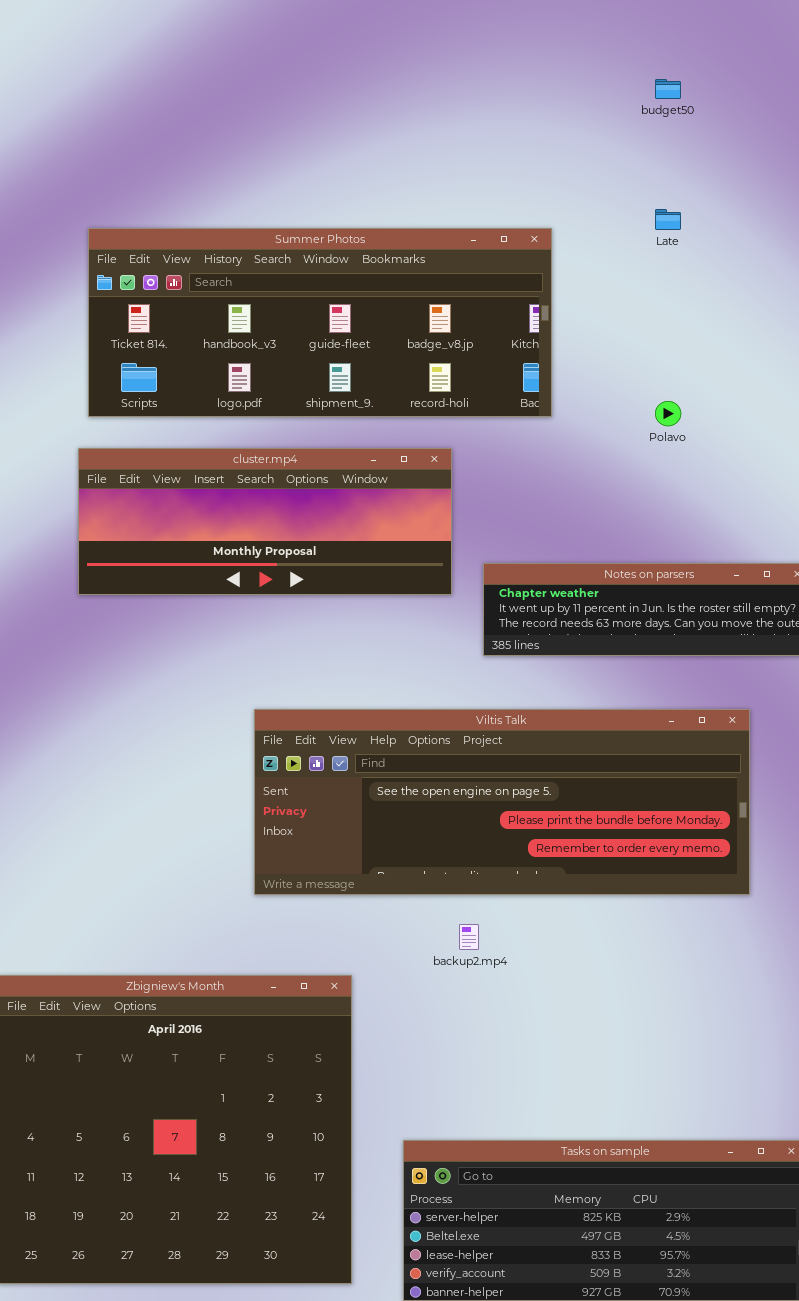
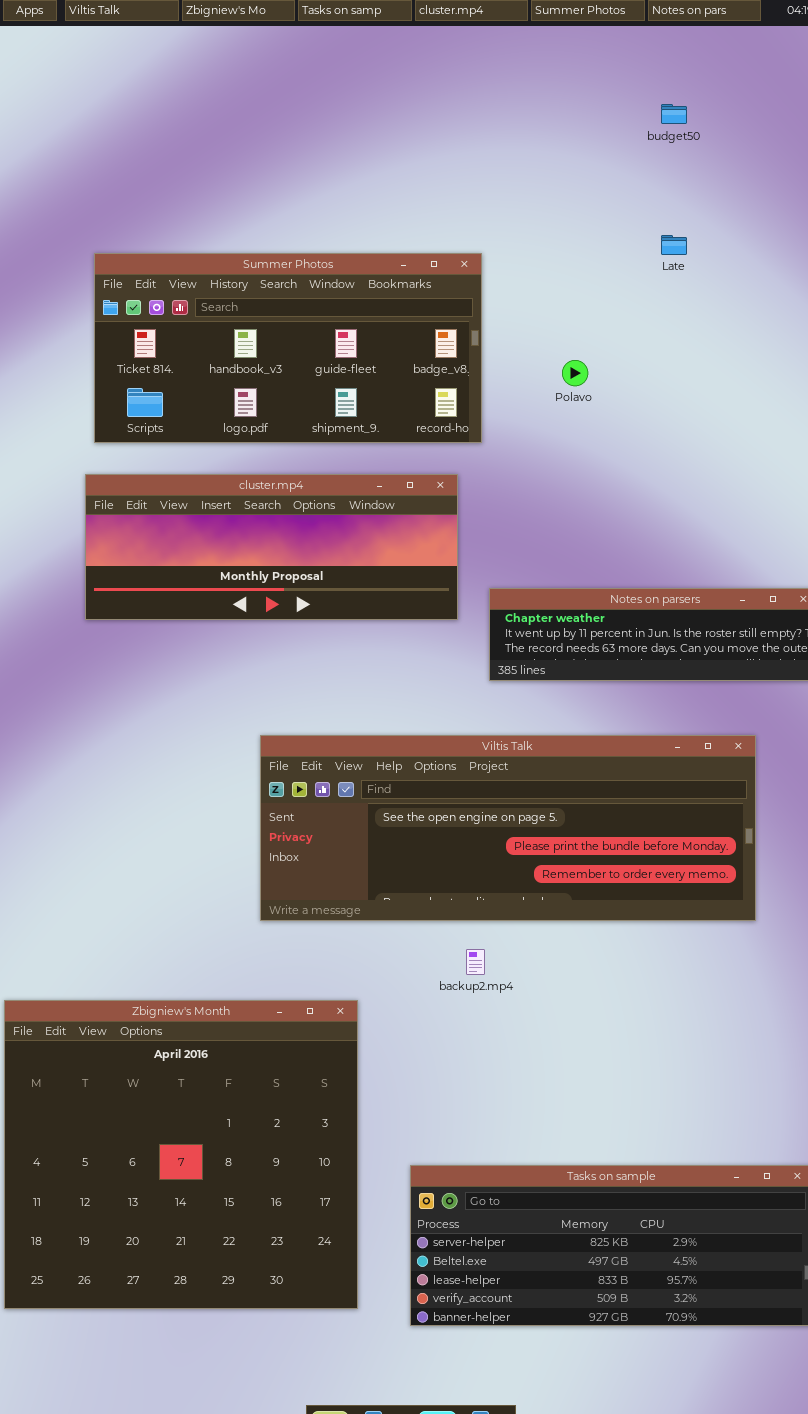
Summer Photos: [88,228,552,417] -> [94,253,482,443], resized
Polavo: [655,401,681,426] -> [562,360,588,386], moved

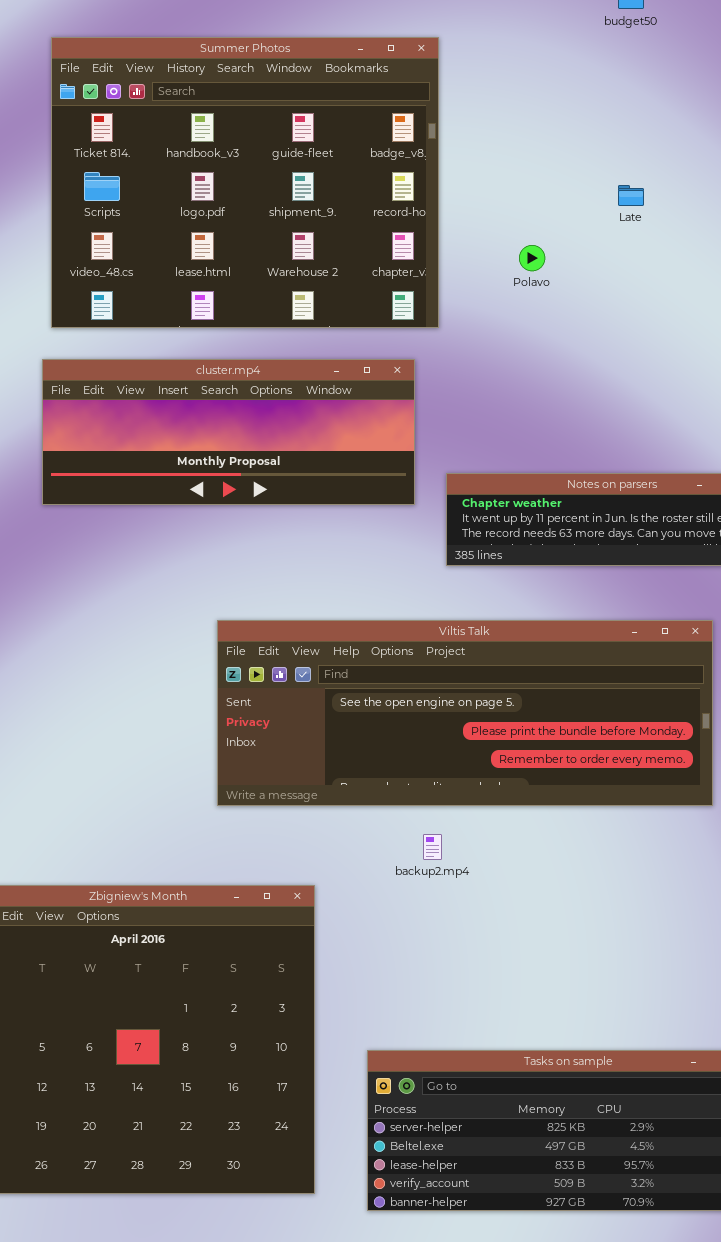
Late: [661,235,687,255] -> [618,185,644,206], moved
Summer Photos: [94,253,482,443] -> [51,37,439,328], resized

